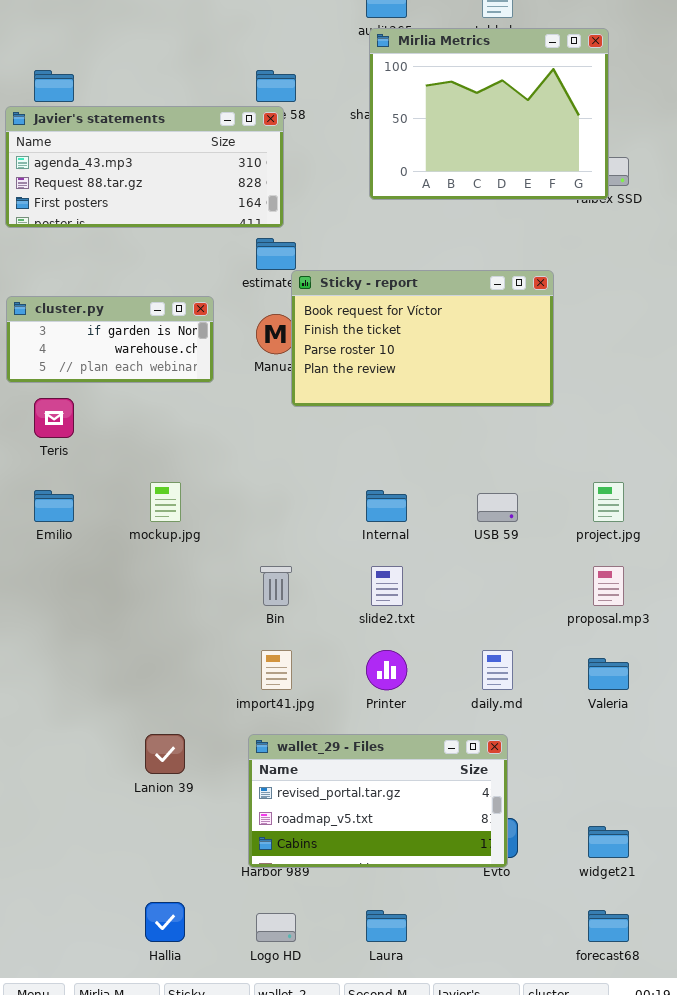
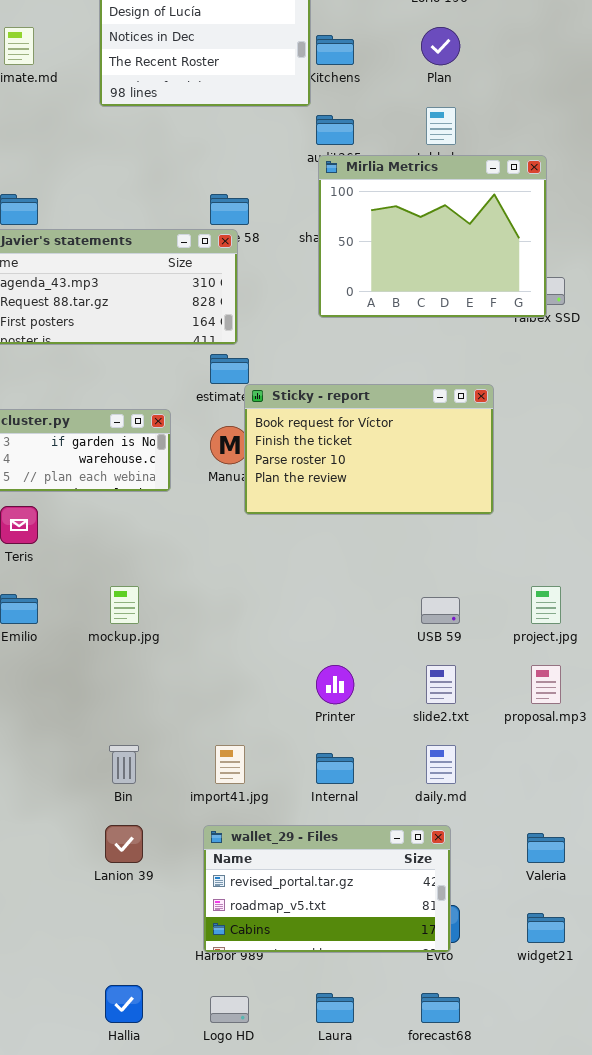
Internal: [366,490,407,522] -> [316,753,354,784], moved
Bin: [260,566,292,606] -> [109,745,139,784], moved
slide2.txt: [371,566,403,606] -> [426,665,456,704], moved
Printer: [366,650,407,690] -> [316,665,354,704], moved
Valeria: [588,658,629,690] -> [527,833,565,863], moved
forecast68: [588,910,629,942] -> [421,993,460,1023], moved

